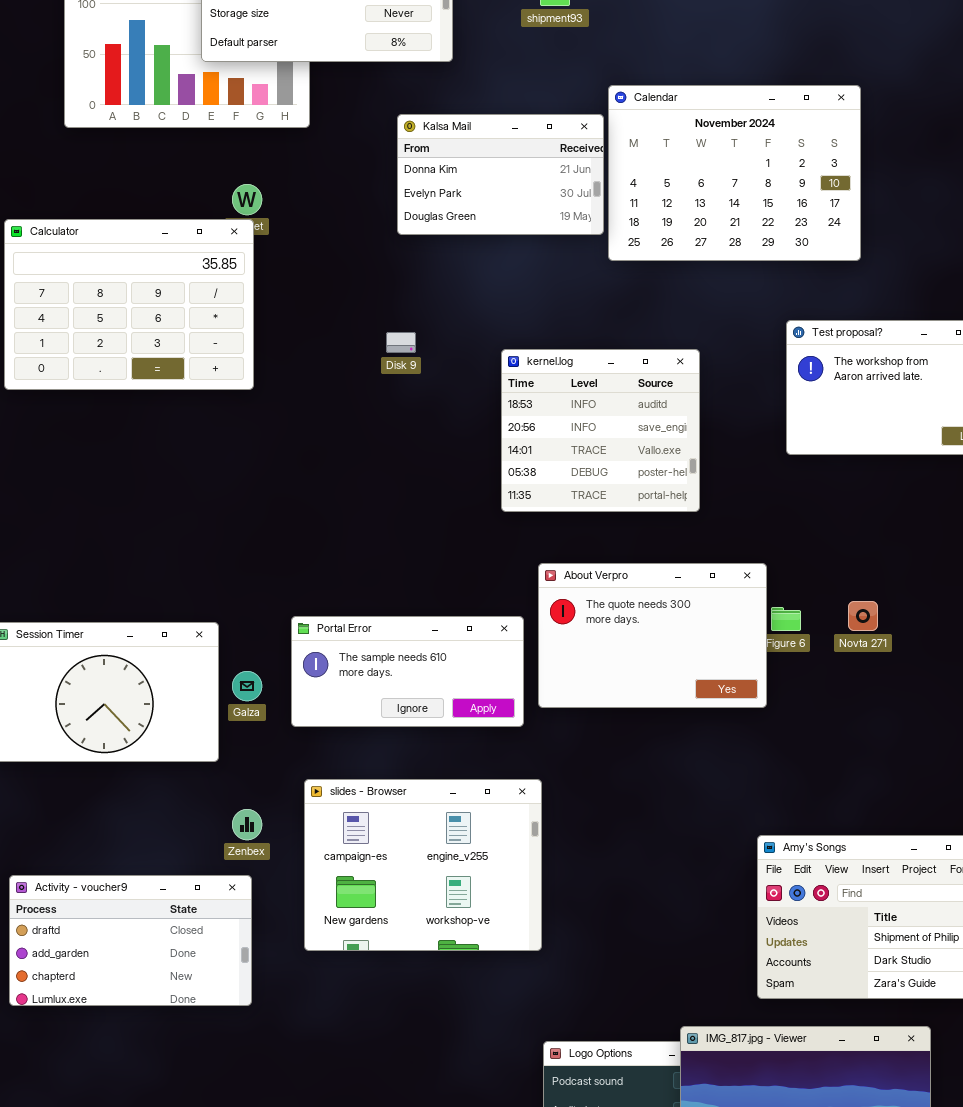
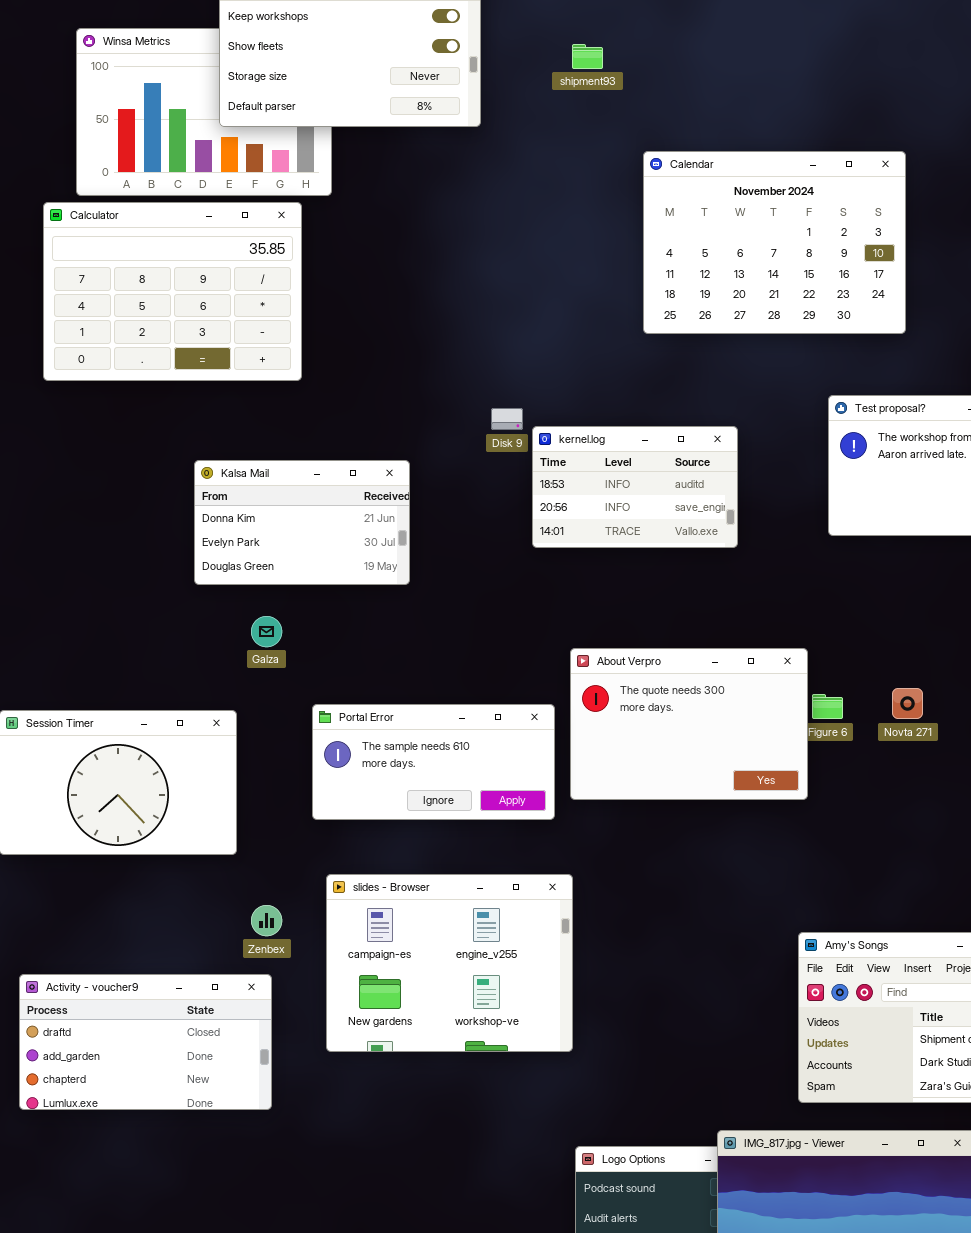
Kalsa Mail: [397,114,604,235] -> [194,460,410,585], moved
Calculator: [4,219,254,390] -> [43,202,302,381], moved
Disk 9: [386,332,416,353] -> [491,408,523,430], moved
kernel.log: [501,349,700,512] -> [532,426,738,548], resized
Galza: [232,671,262,701] -> [251,616,282,647], moved

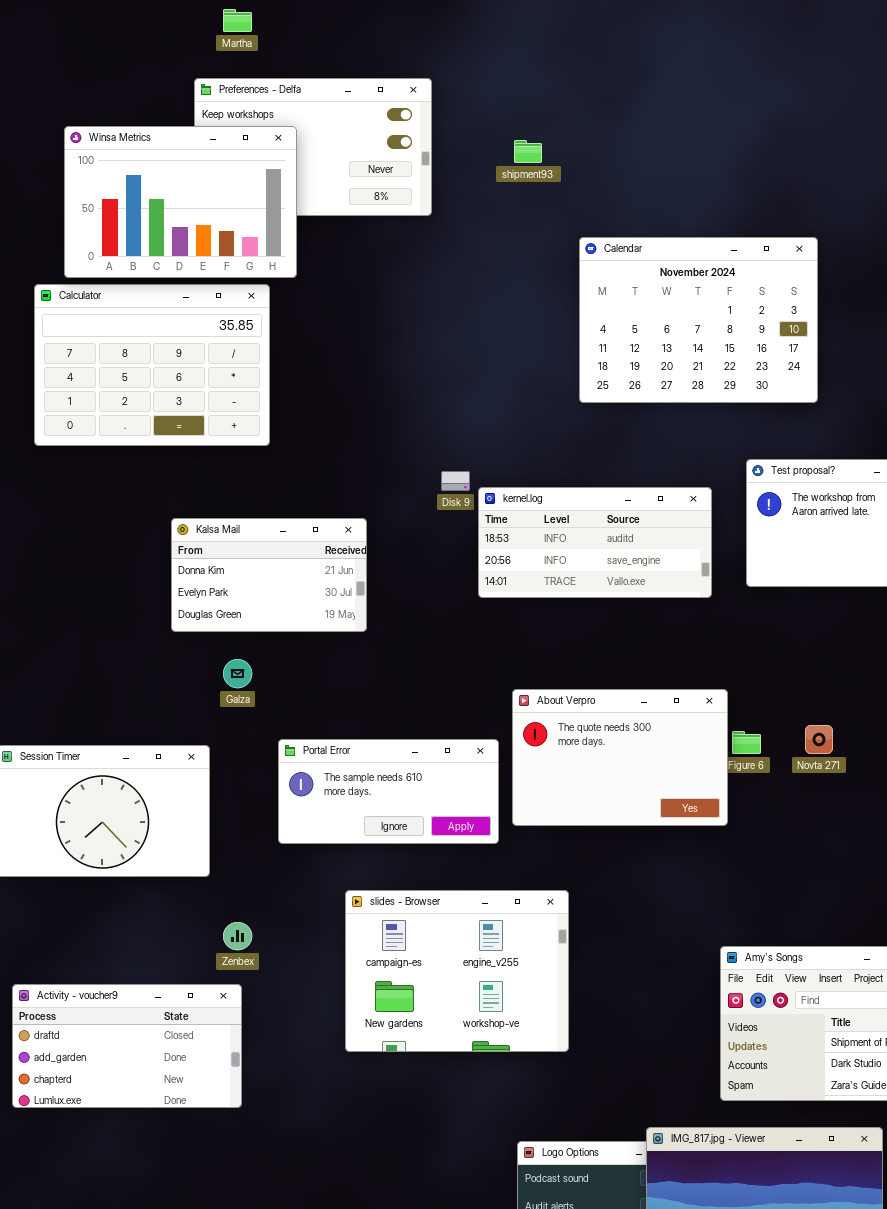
Winsa Metrics: [76,28,332,196] -> [64,126,297,278], raised
kernel.log: [532,426,738,548] -> [478,487,712,598], resized
slides - Browser: [326,874,573,1052] -> [345,890,569,1052], moved

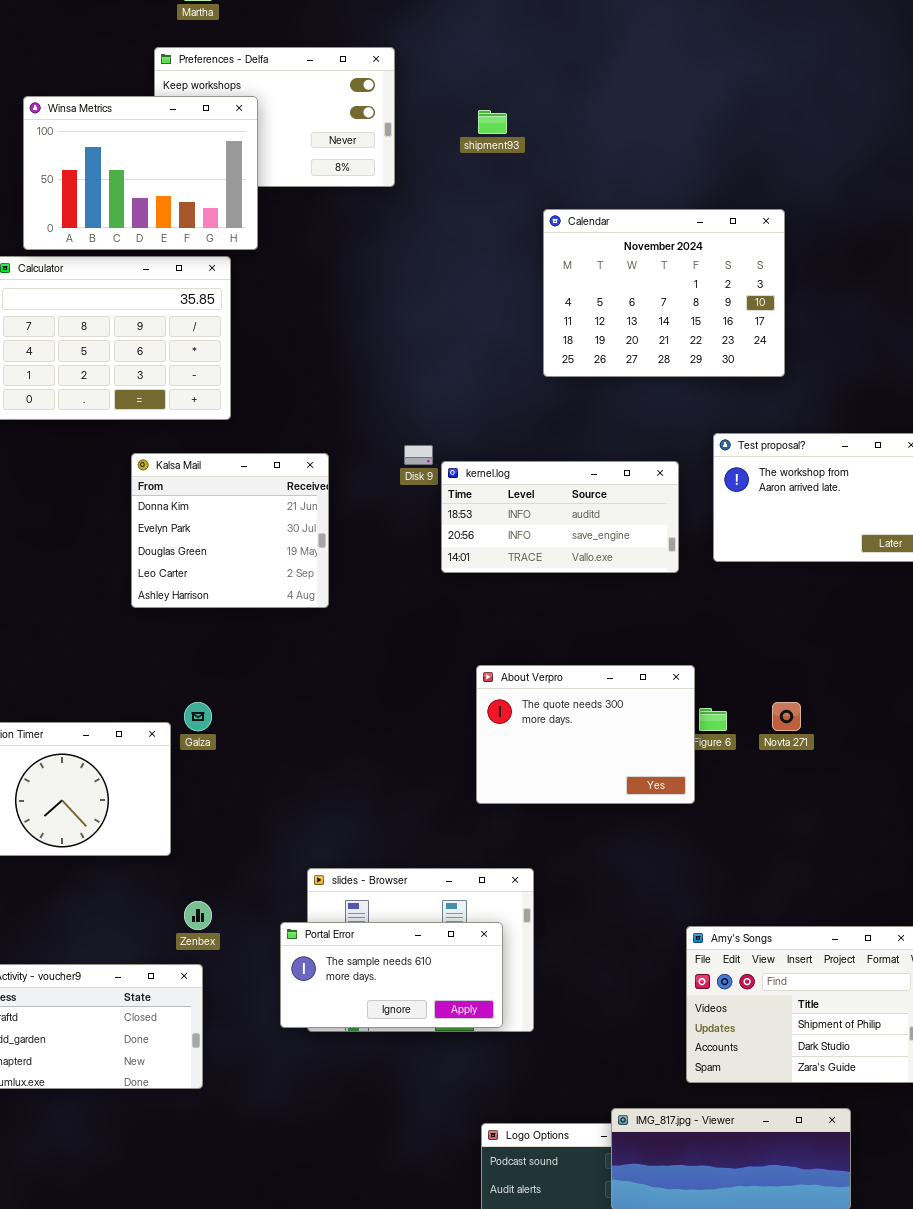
Kalsa Mail: [171,518,367,632] -> [131,453,329,608], resized
Galza: [223,659,252,688] -> [184,702,212,731], moved
Portal Error: [278,739,499,844] -> [280,922,503,1028], moved

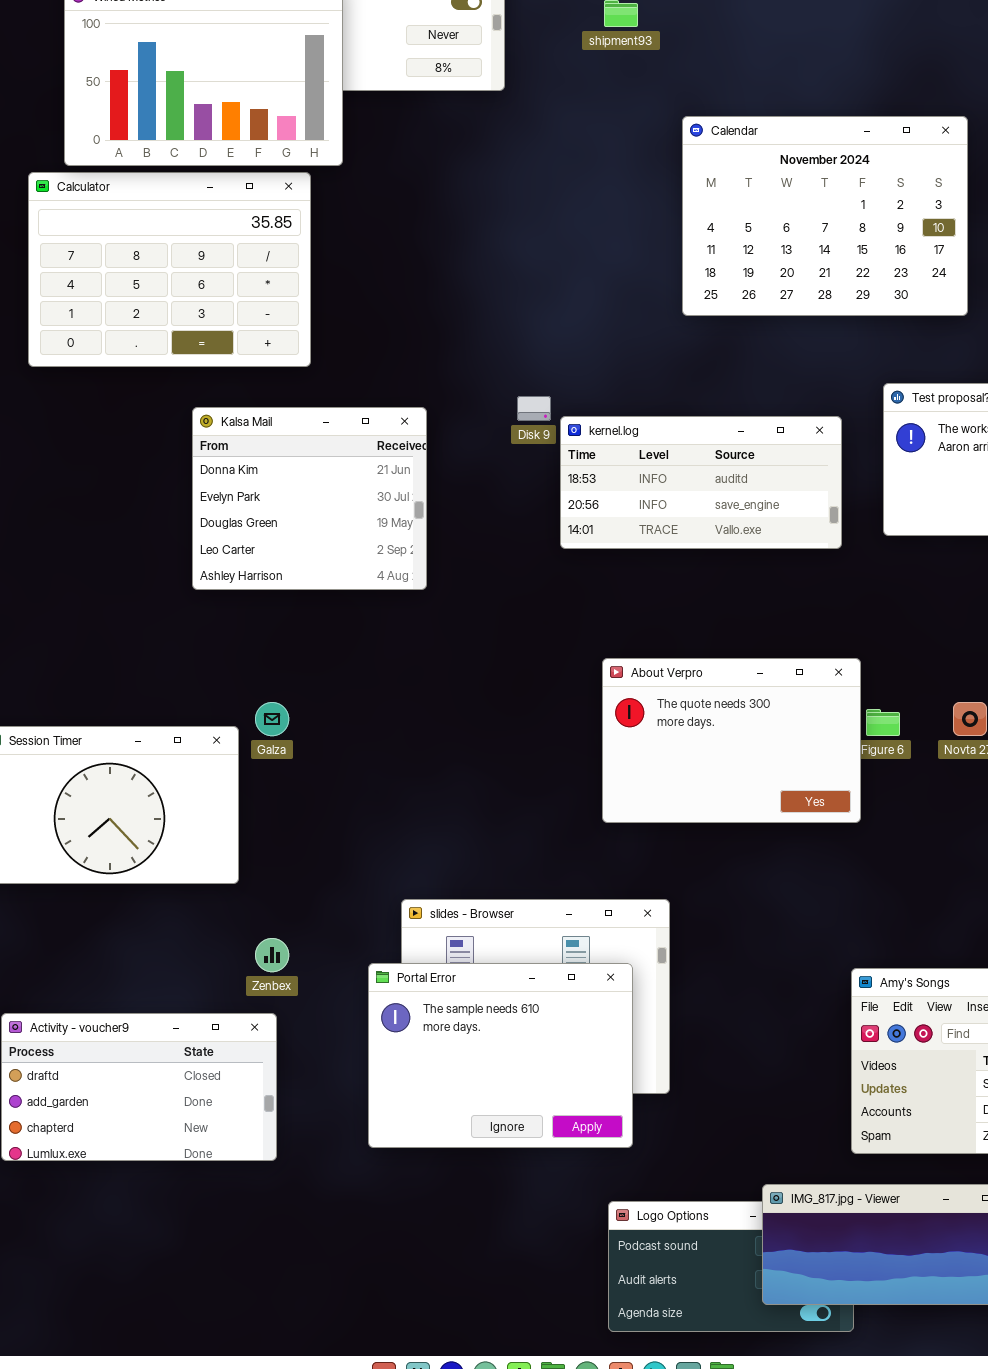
Portal Error: [280,922,503,1028] -> [368,963,633,1148], resized

